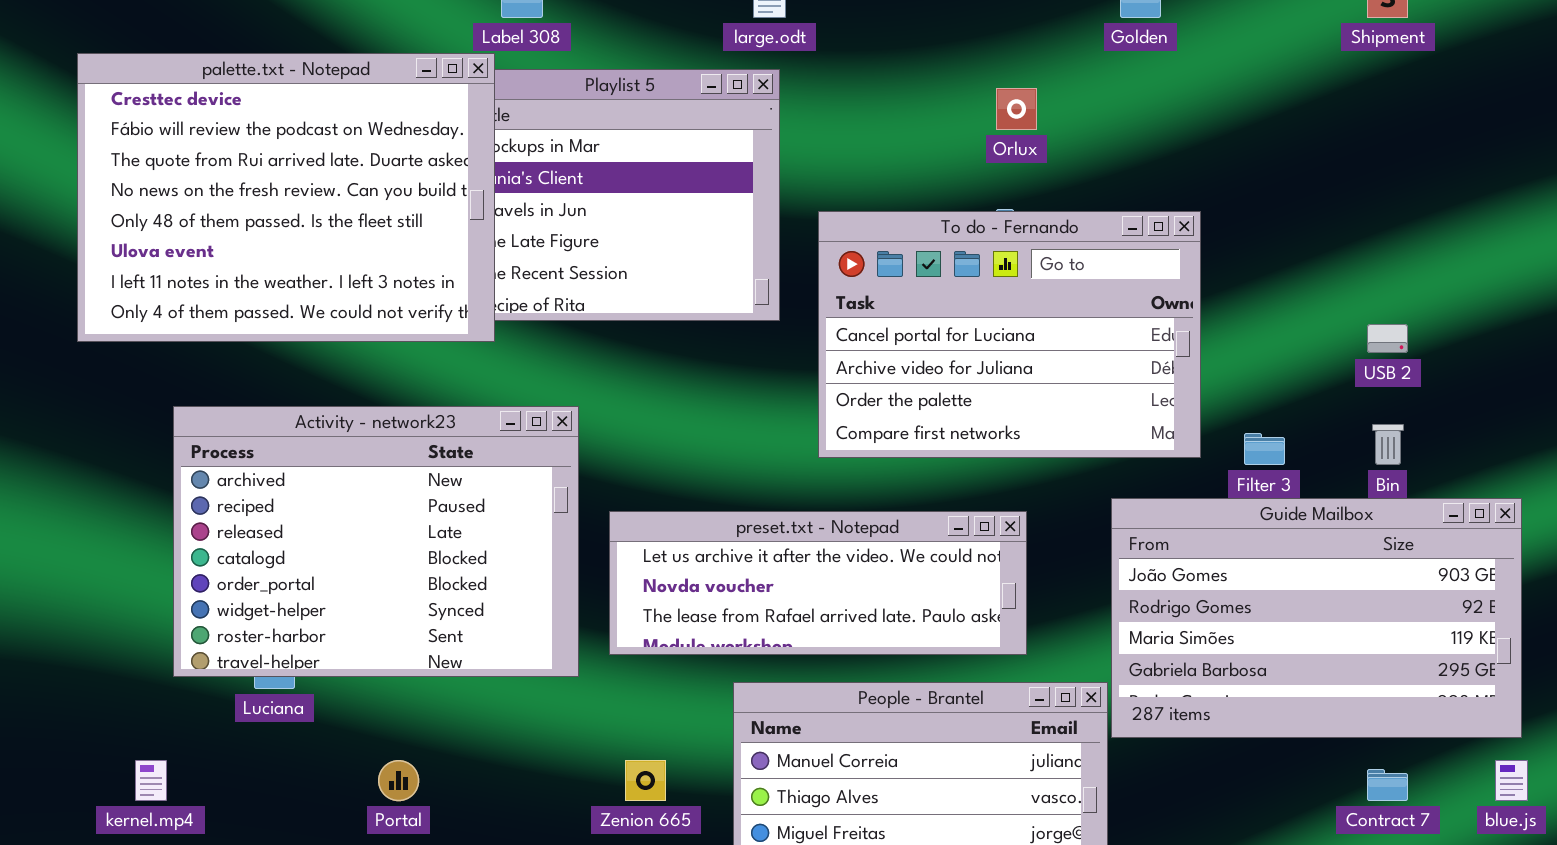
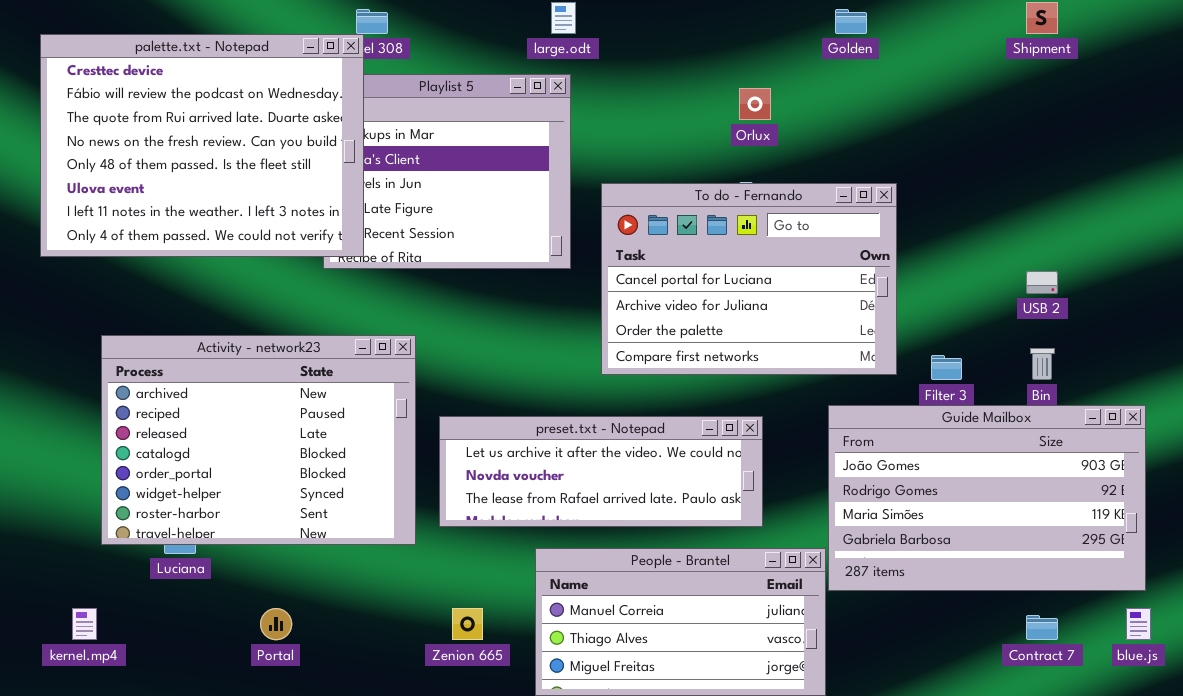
palette.txt - Notepad: [77,53,495,342] -> [40,34,364,257], moved

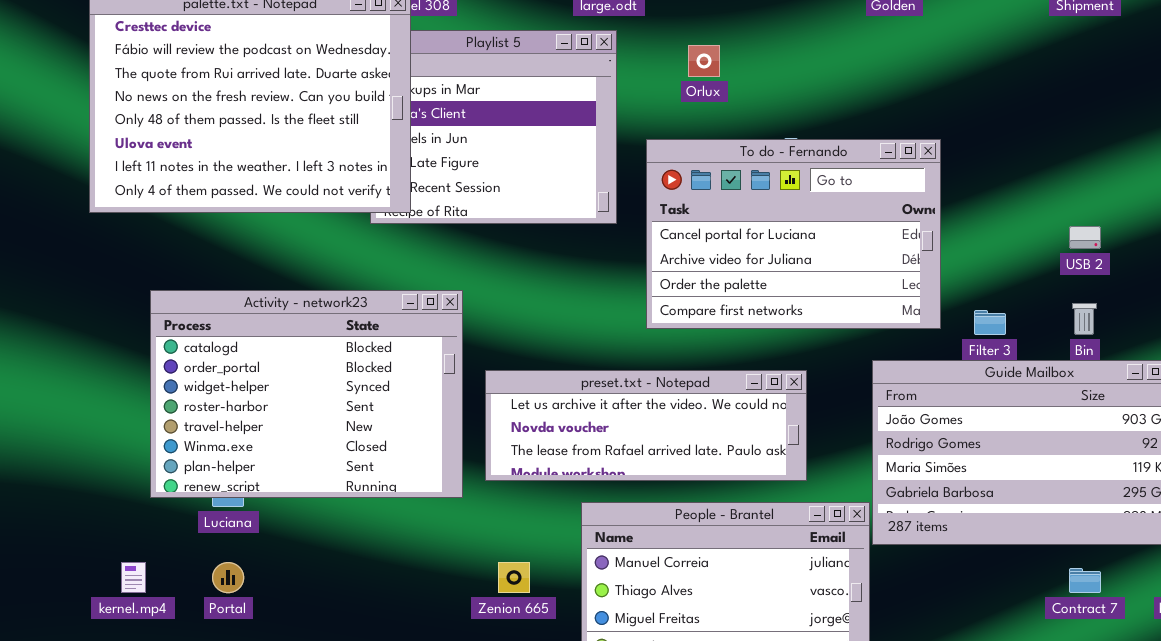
Orlux: [739,88,771,120] -> [688,45,720,77], moved
Activity - network23: [101,335,416,545] -> [150,290,463,498], scrolled down 3 rows
Portal: [260,608,292,640] -> [212,562,244,593], moved

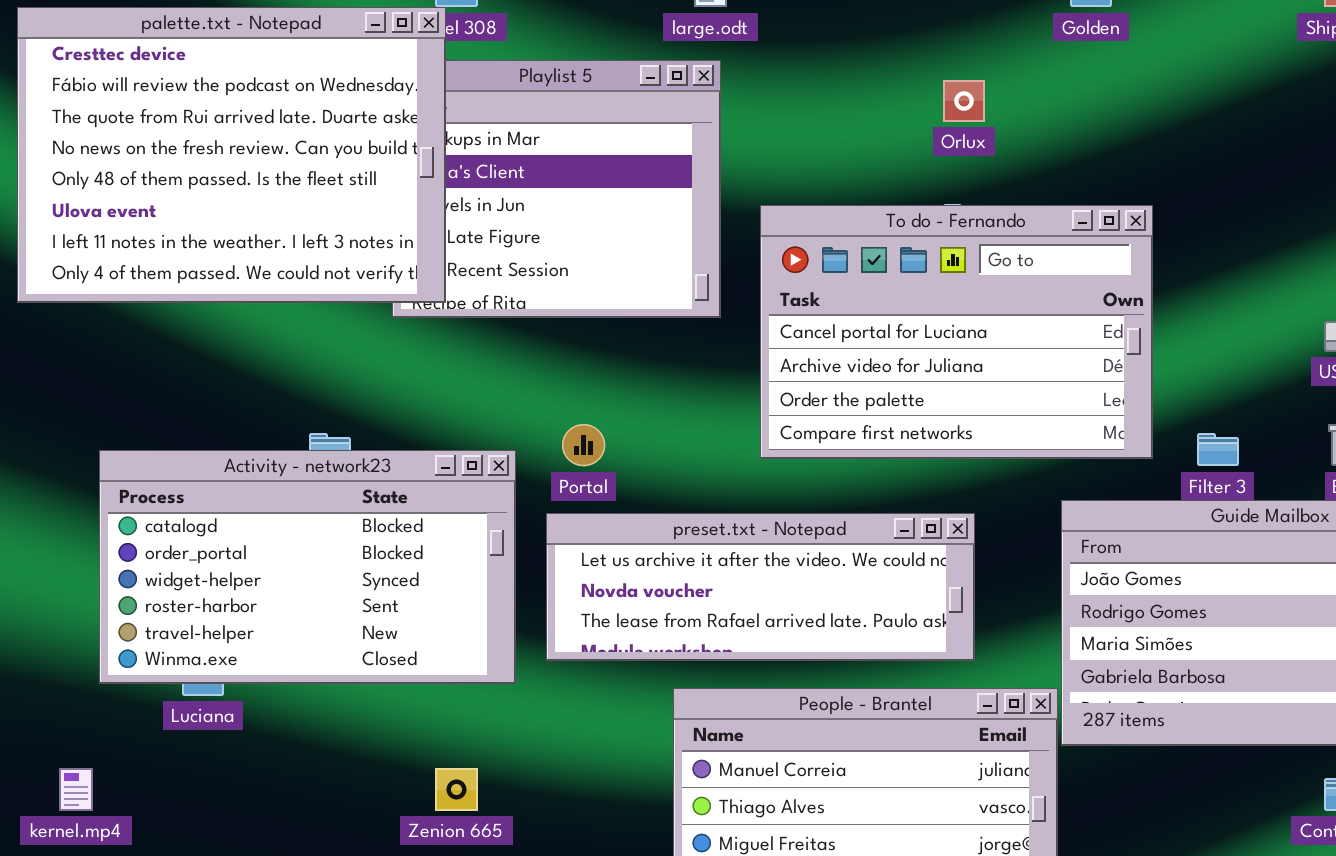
Orlux: [688,45,720,77] -> [943,80,985,122], moved
Activity - network23: [150,290,463,498] -> [99,450,516,684], resized
Portal: [212,562,244,593] -> [562,424,605,466], moved
Zenion 665: [498,562,530,593] -> [435,768,478,811], moved

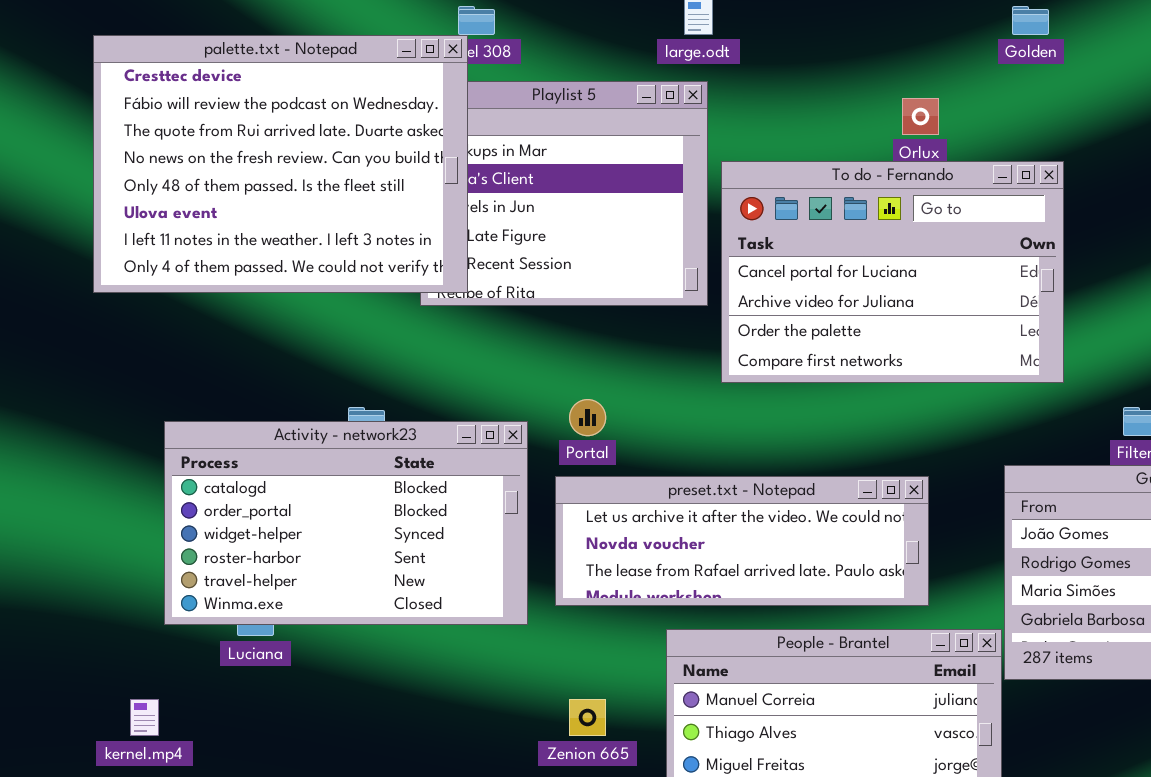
To do - Fernando: [760,205,1153,459] -> [721,161,1064,383], moved
Zenion 665: [435,768,478,811] -> [569,699,606,736], moved

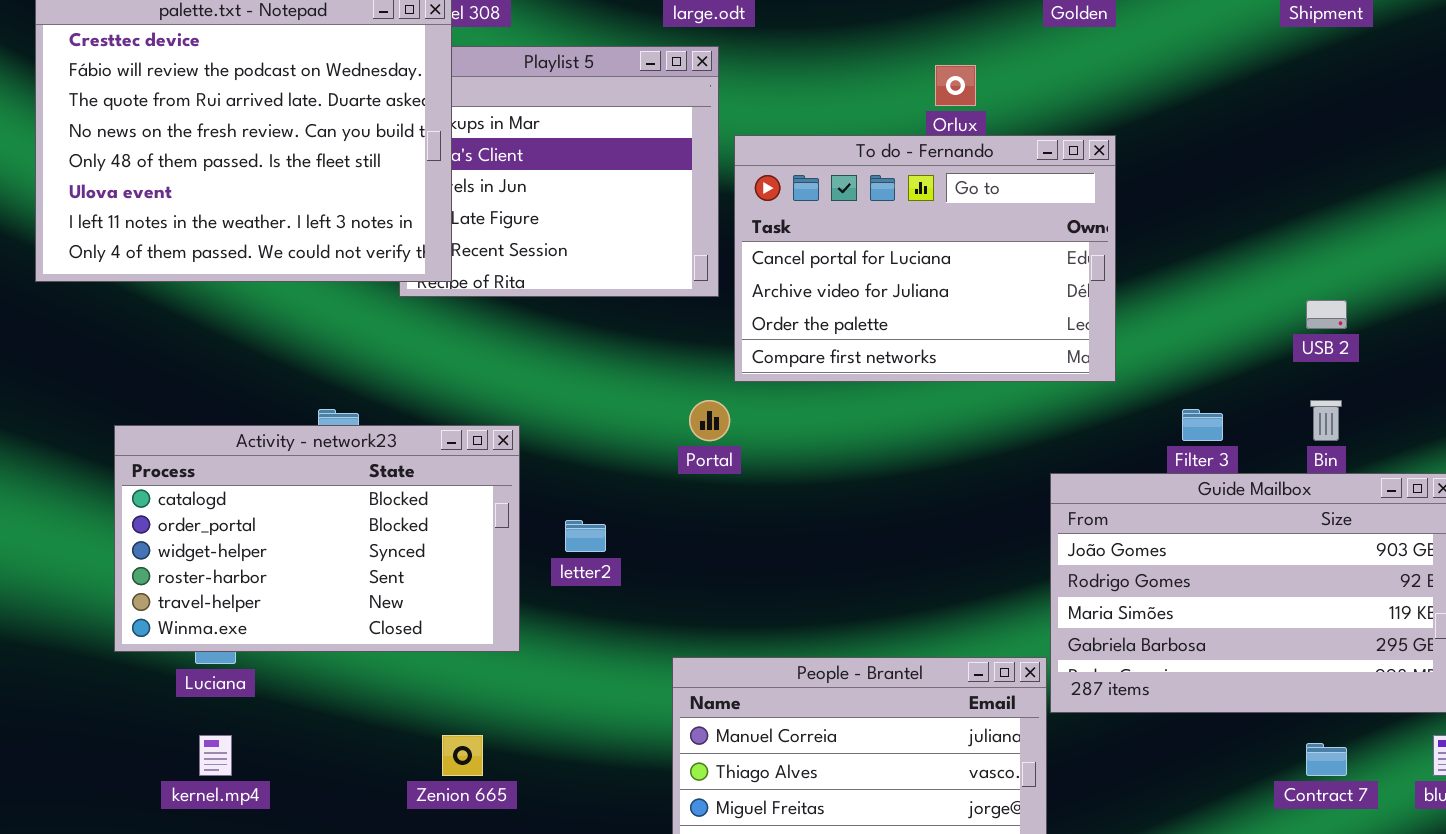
Portal: [569,399,606,436] -> [689,400,730,441], moved
preset.txt - Notepad: [555,476,929,606] -> none, closed
kernel.mp4: [130,699,159,736] -> [199,735,232,776], moved
Zenion 665: [569,699,606,736] -> [442,735,483,776], moved

